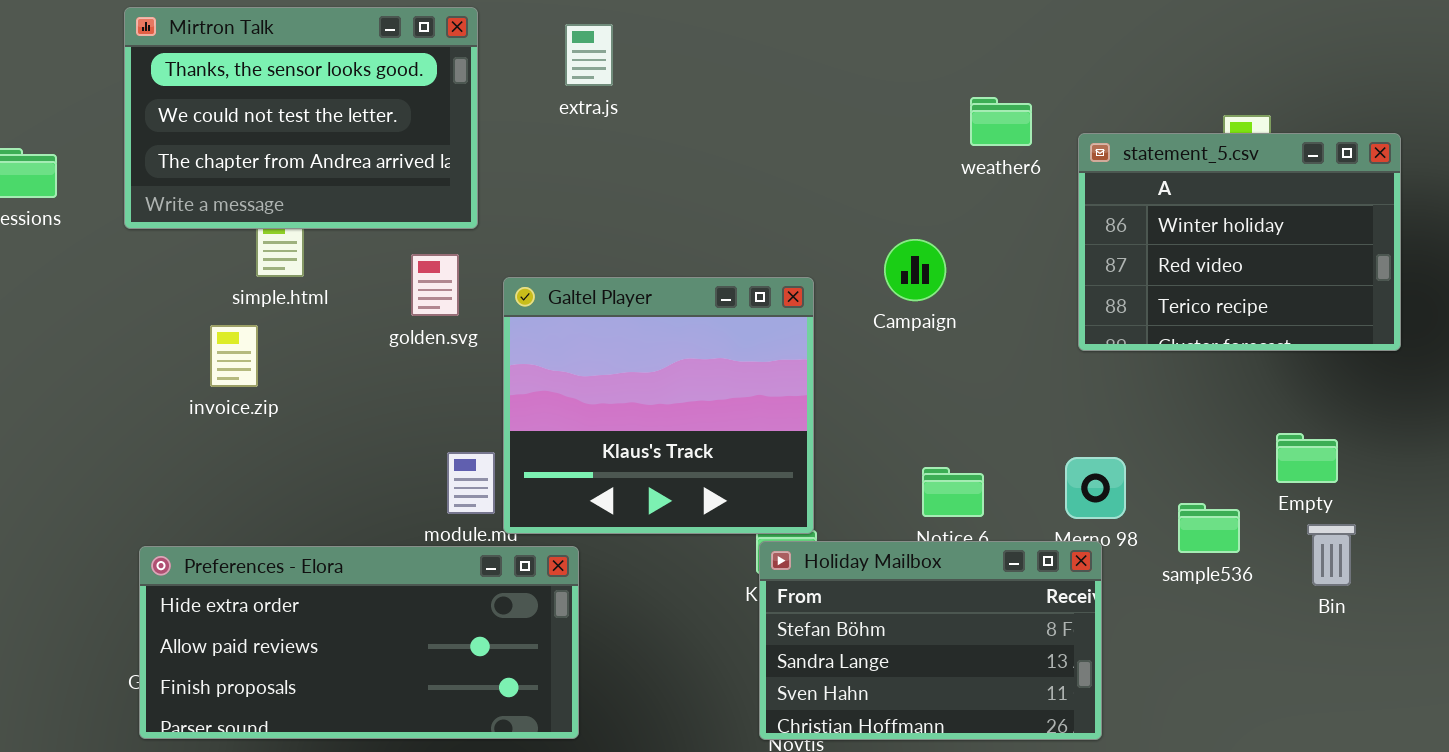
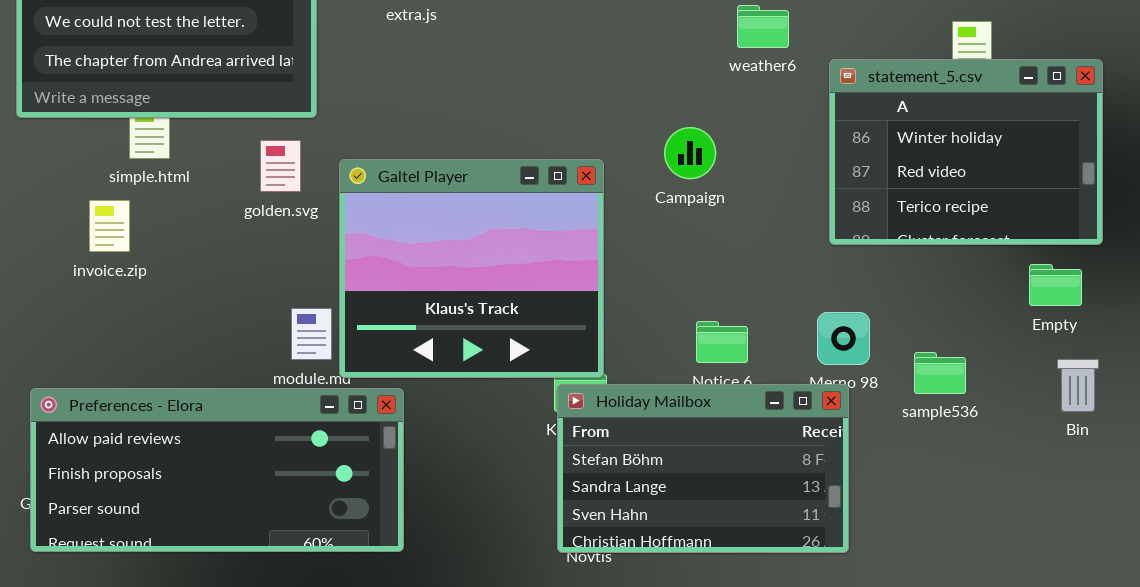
statement_5.csv: [1078,133,1401,351] -> [829,59,1103,245], moved
Empty: [1276,433,1338,483] -> [1029,264,1082,306], moved
Bin: [1307,524,1356,586] -> [1057,359,1099,412], moved
Preferences - Elora: [139,546,579,739] -> [30,388,404,552], scrolled down 1 row

